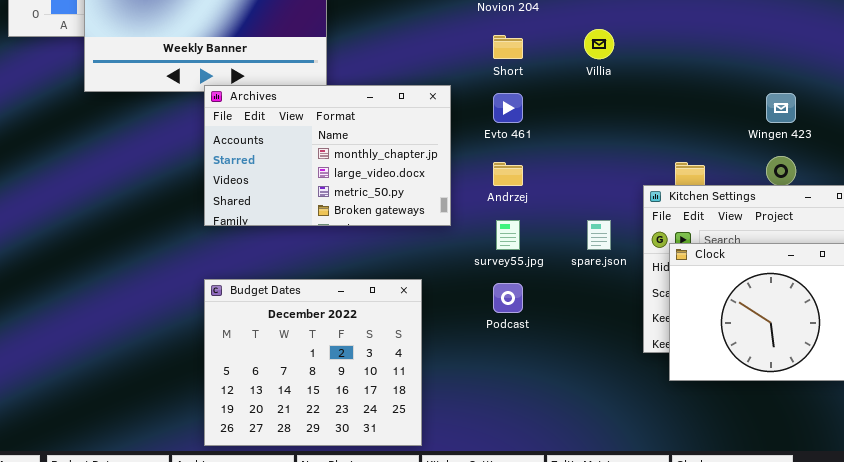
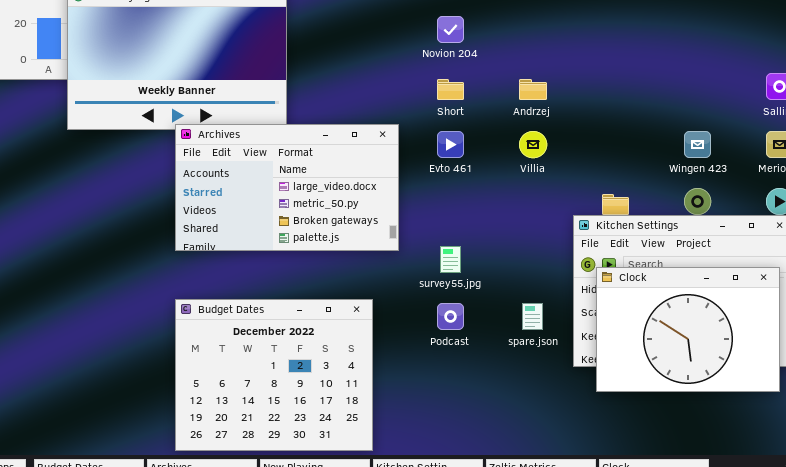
Villia: [584,29,614,59] -> [519,131,547,158], moved
Archives: [204,85,451,226] -> [175,124,399,251], scrolled down 1 row
Andrzej: [493,162,523,186] -> [519,79,547,100], moved
spare.json: [587,220,611,250] -> [522,303,543,330], moved

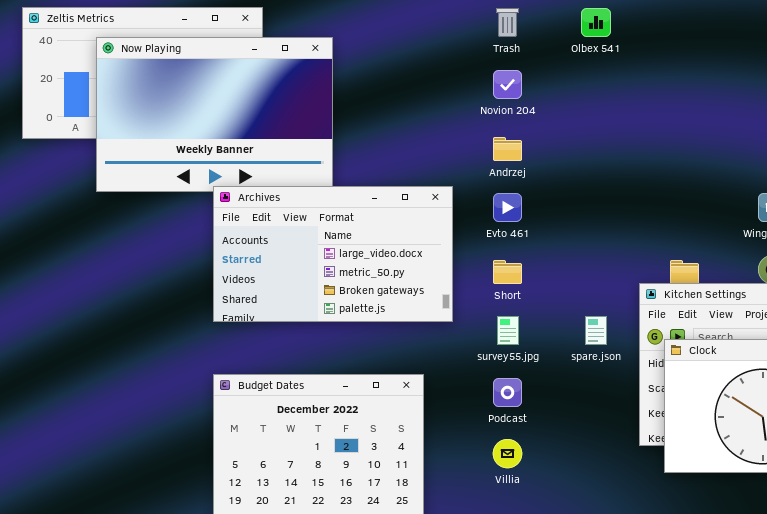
Short: [437,79,464,100] -> [493,260,522,284], moved
Andrzej: [519,79,547,100] -> [493,137,522,161], moved
Villia: [519,131,547,158] -> [493,439,522,468], moved
spare.json: [522,303,543,330] -> [585,316,607,345], moved

